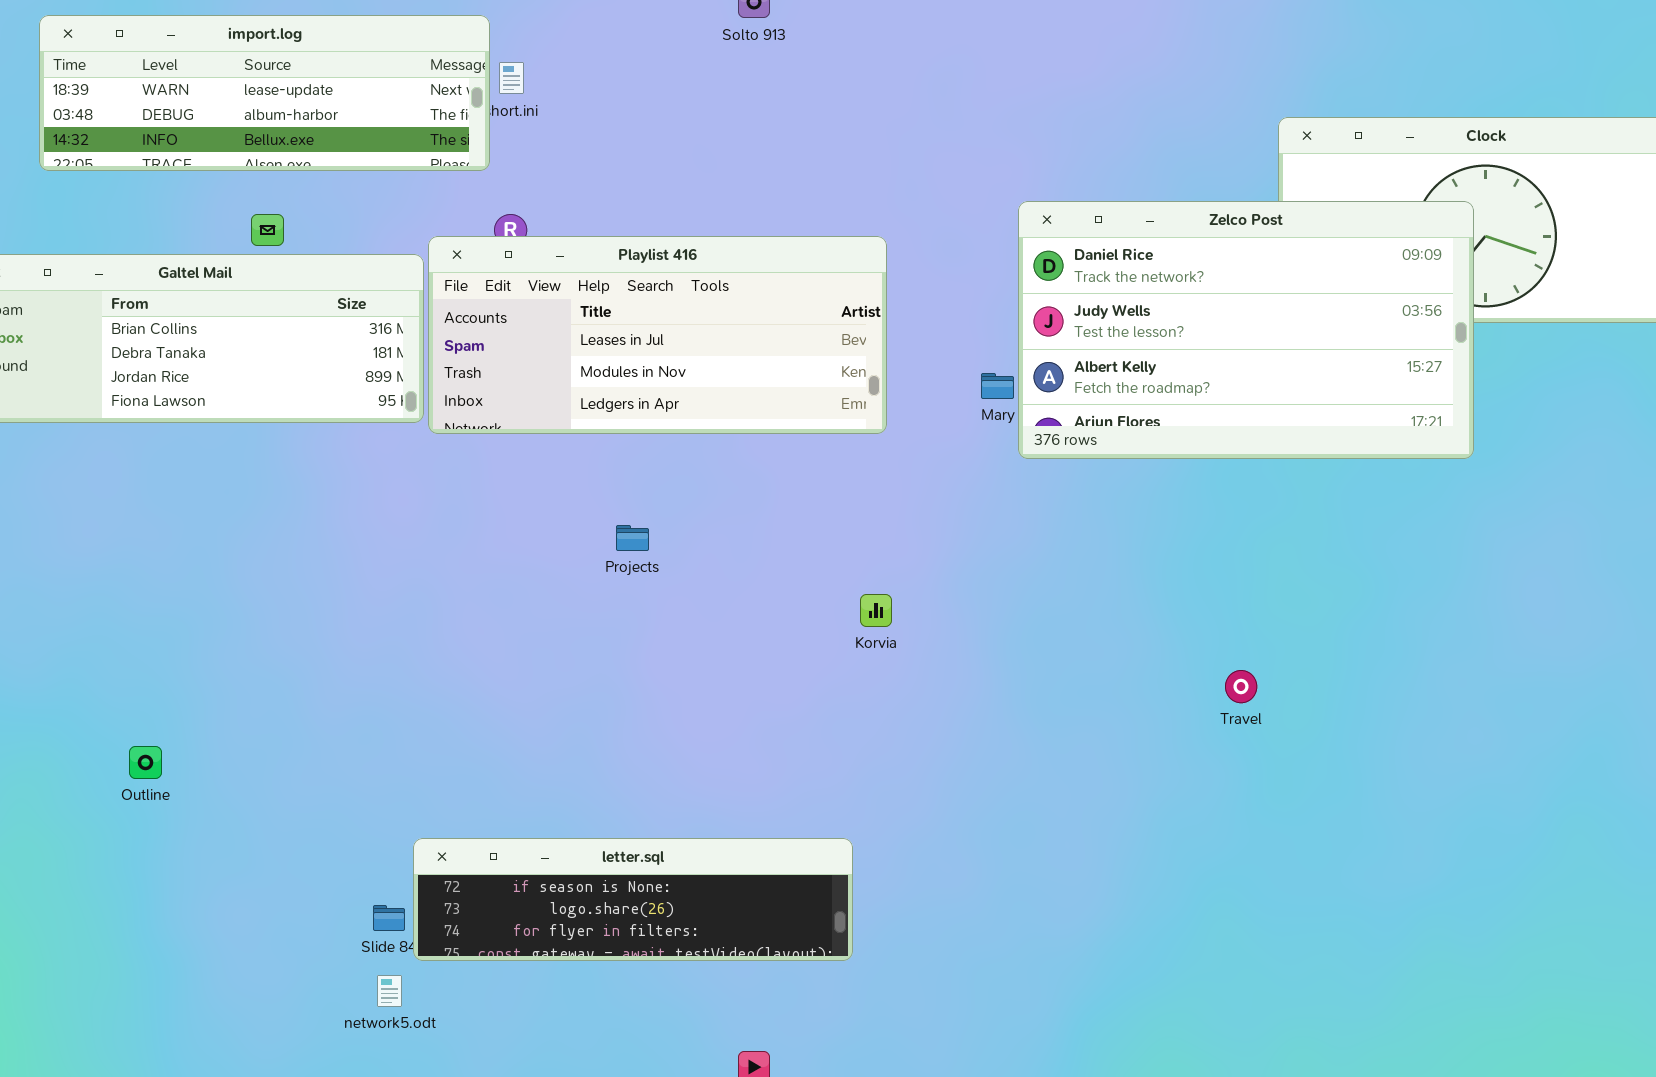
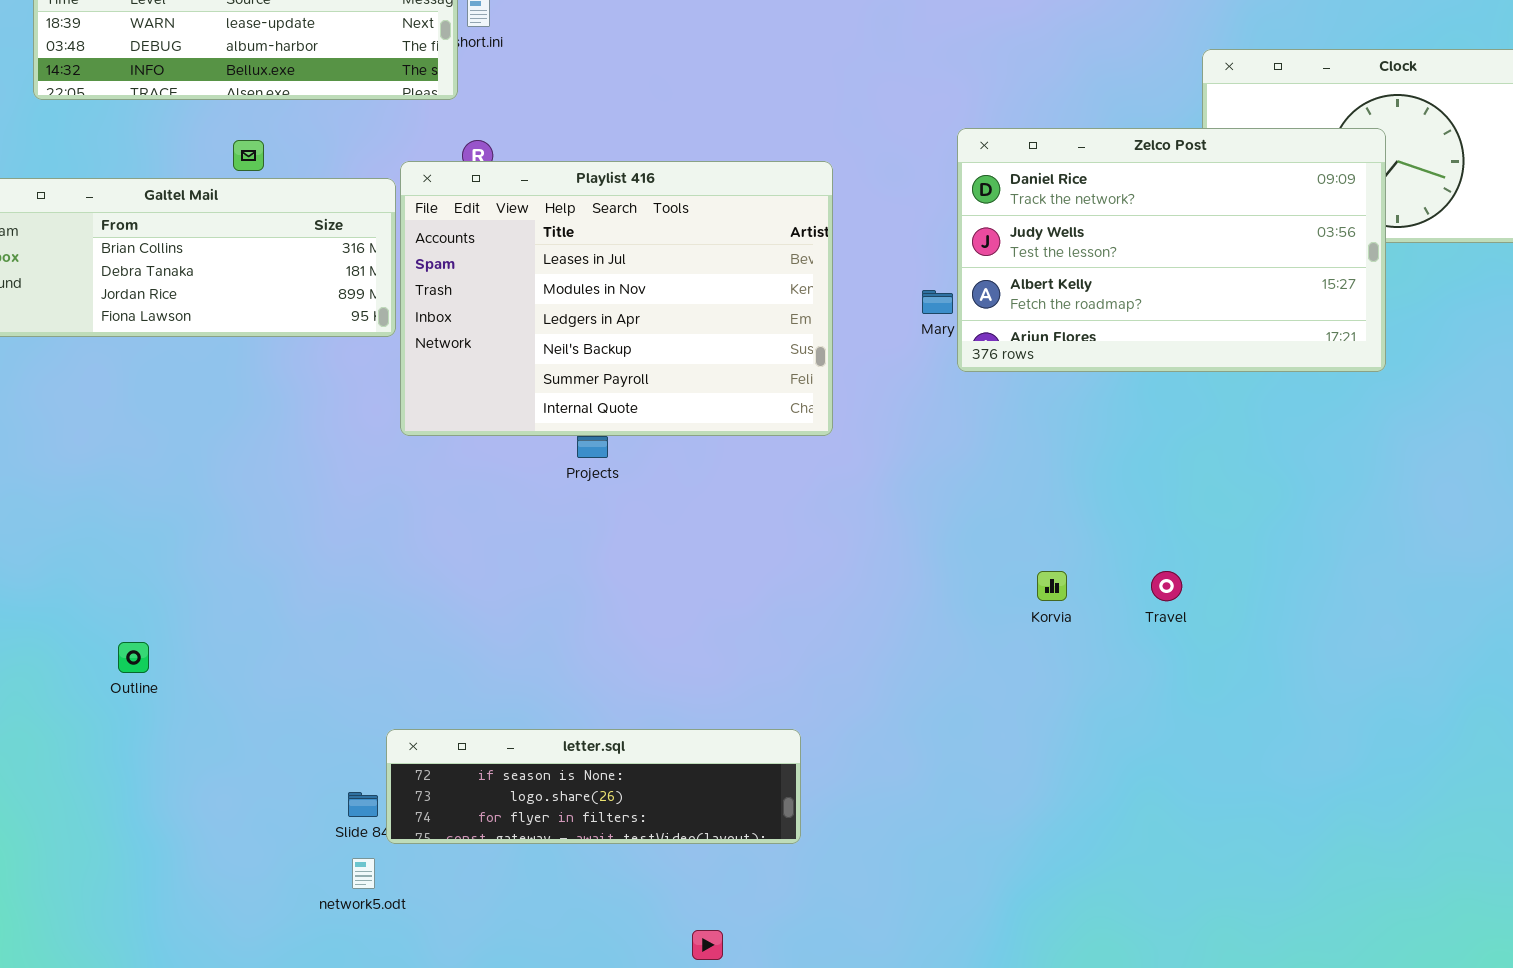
Playlist 416: [428,236,887,434] -> [400,161,833,436], resized
Korvia: [860,594,892,627] -> [1037,571,1067,601], moved

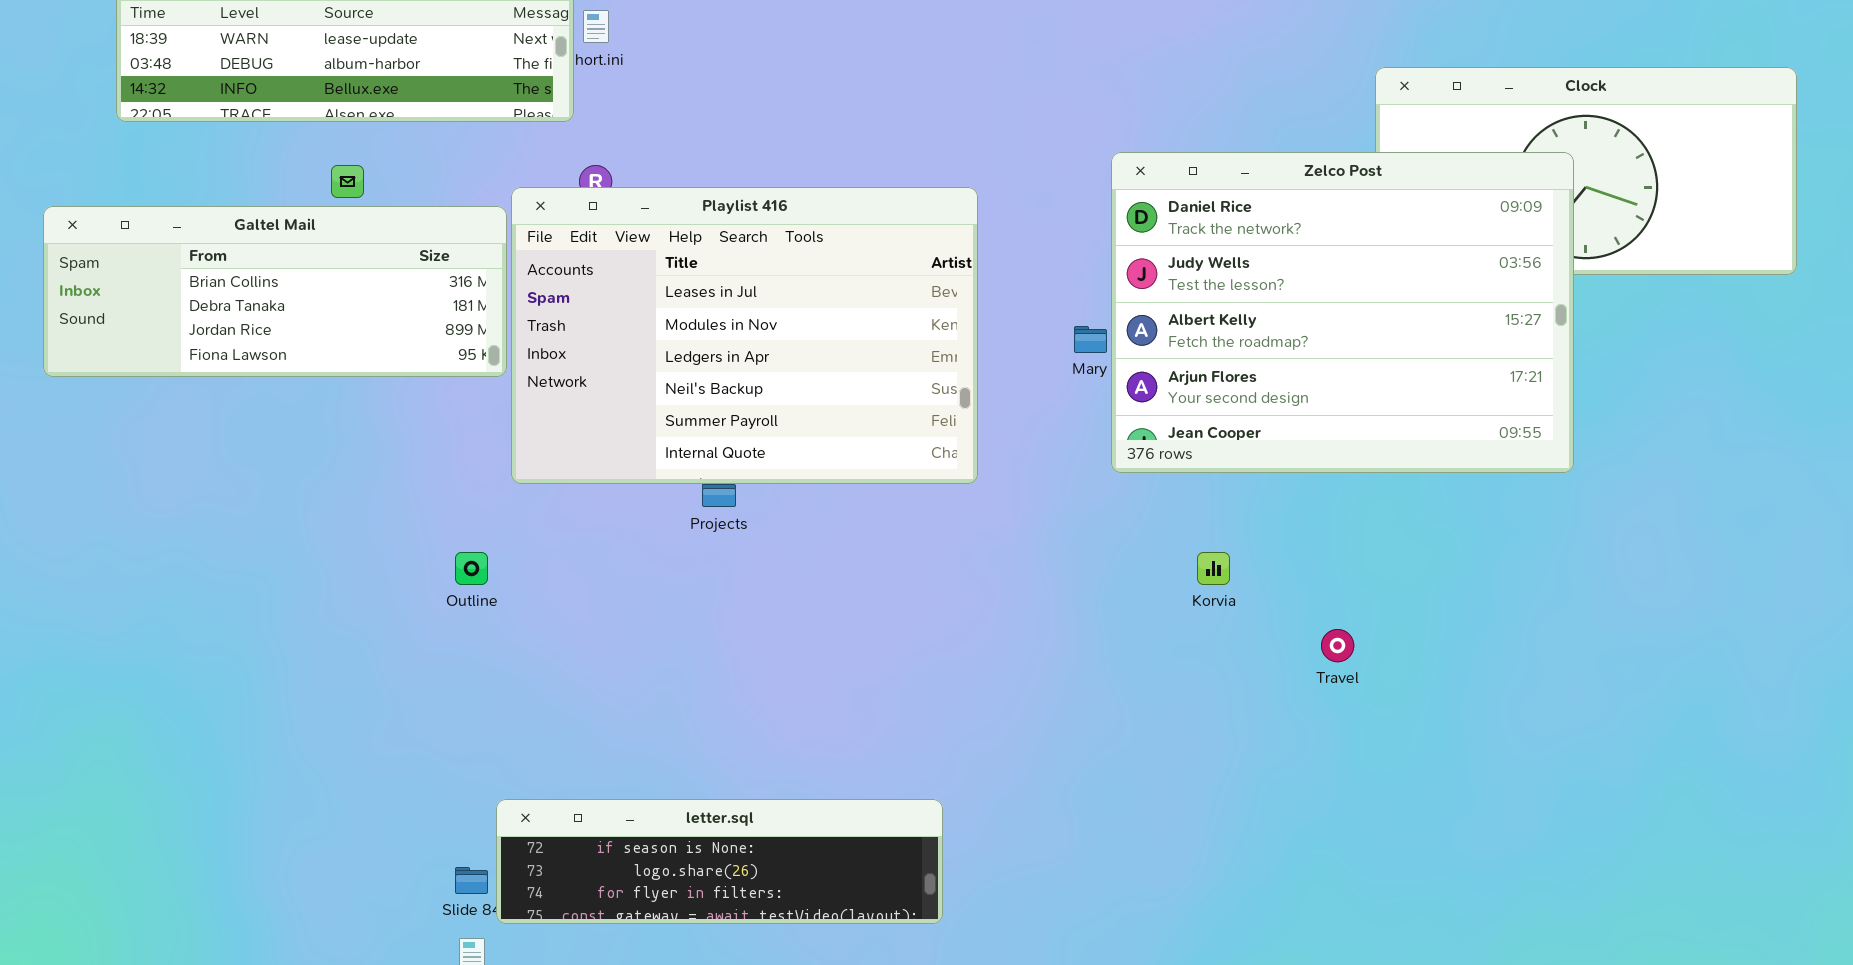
Zelco Post: [957,128,1386,372] -> [1111,152,1574,473], resized
Korvia: [1037,571,1067,601] -> [1197,552,1230,585], moved
Outline: [118,642,149,673] -> [455,552,488,585], moved

